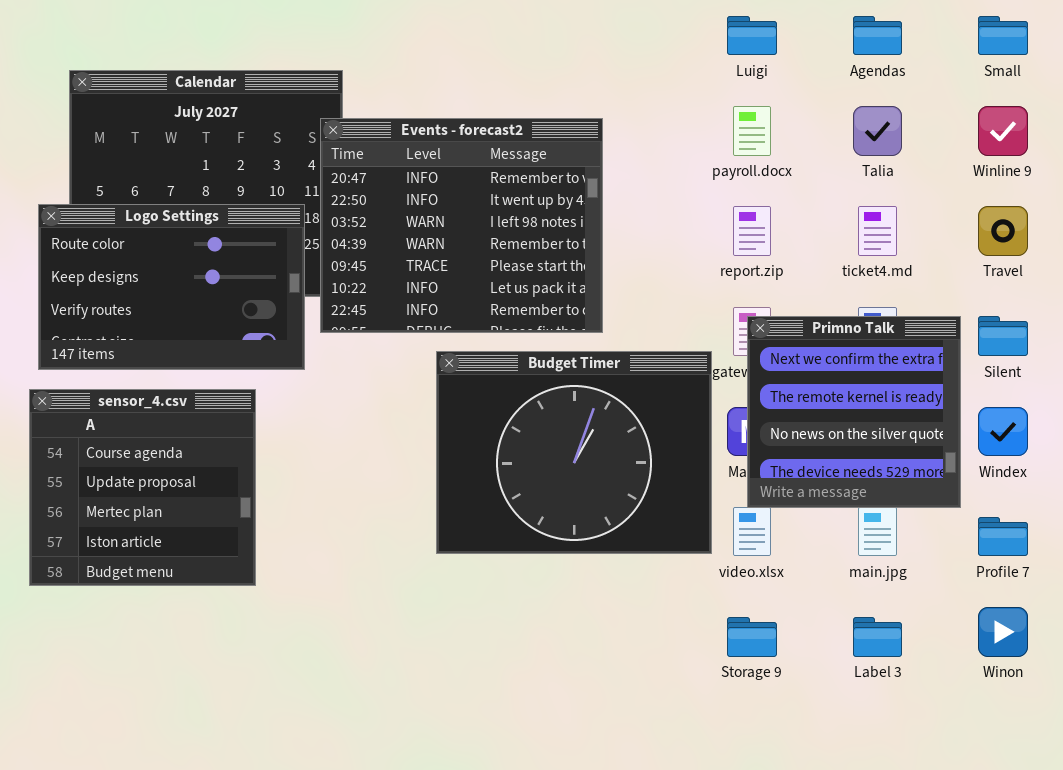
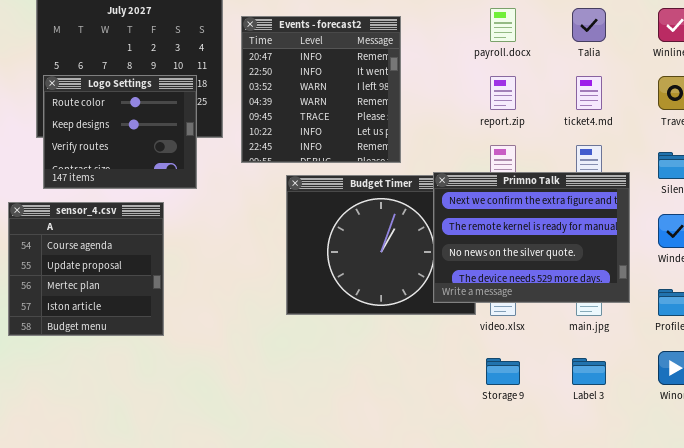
Events - forecast2: [320,118,603,333] -> [241,16,401,163], resized
Logo Settings: [38,204,305,370] -> [43,75,197,189], resized
Primno Talk: [747,316,961,508] -> [433,172,630,303], moved, resized

